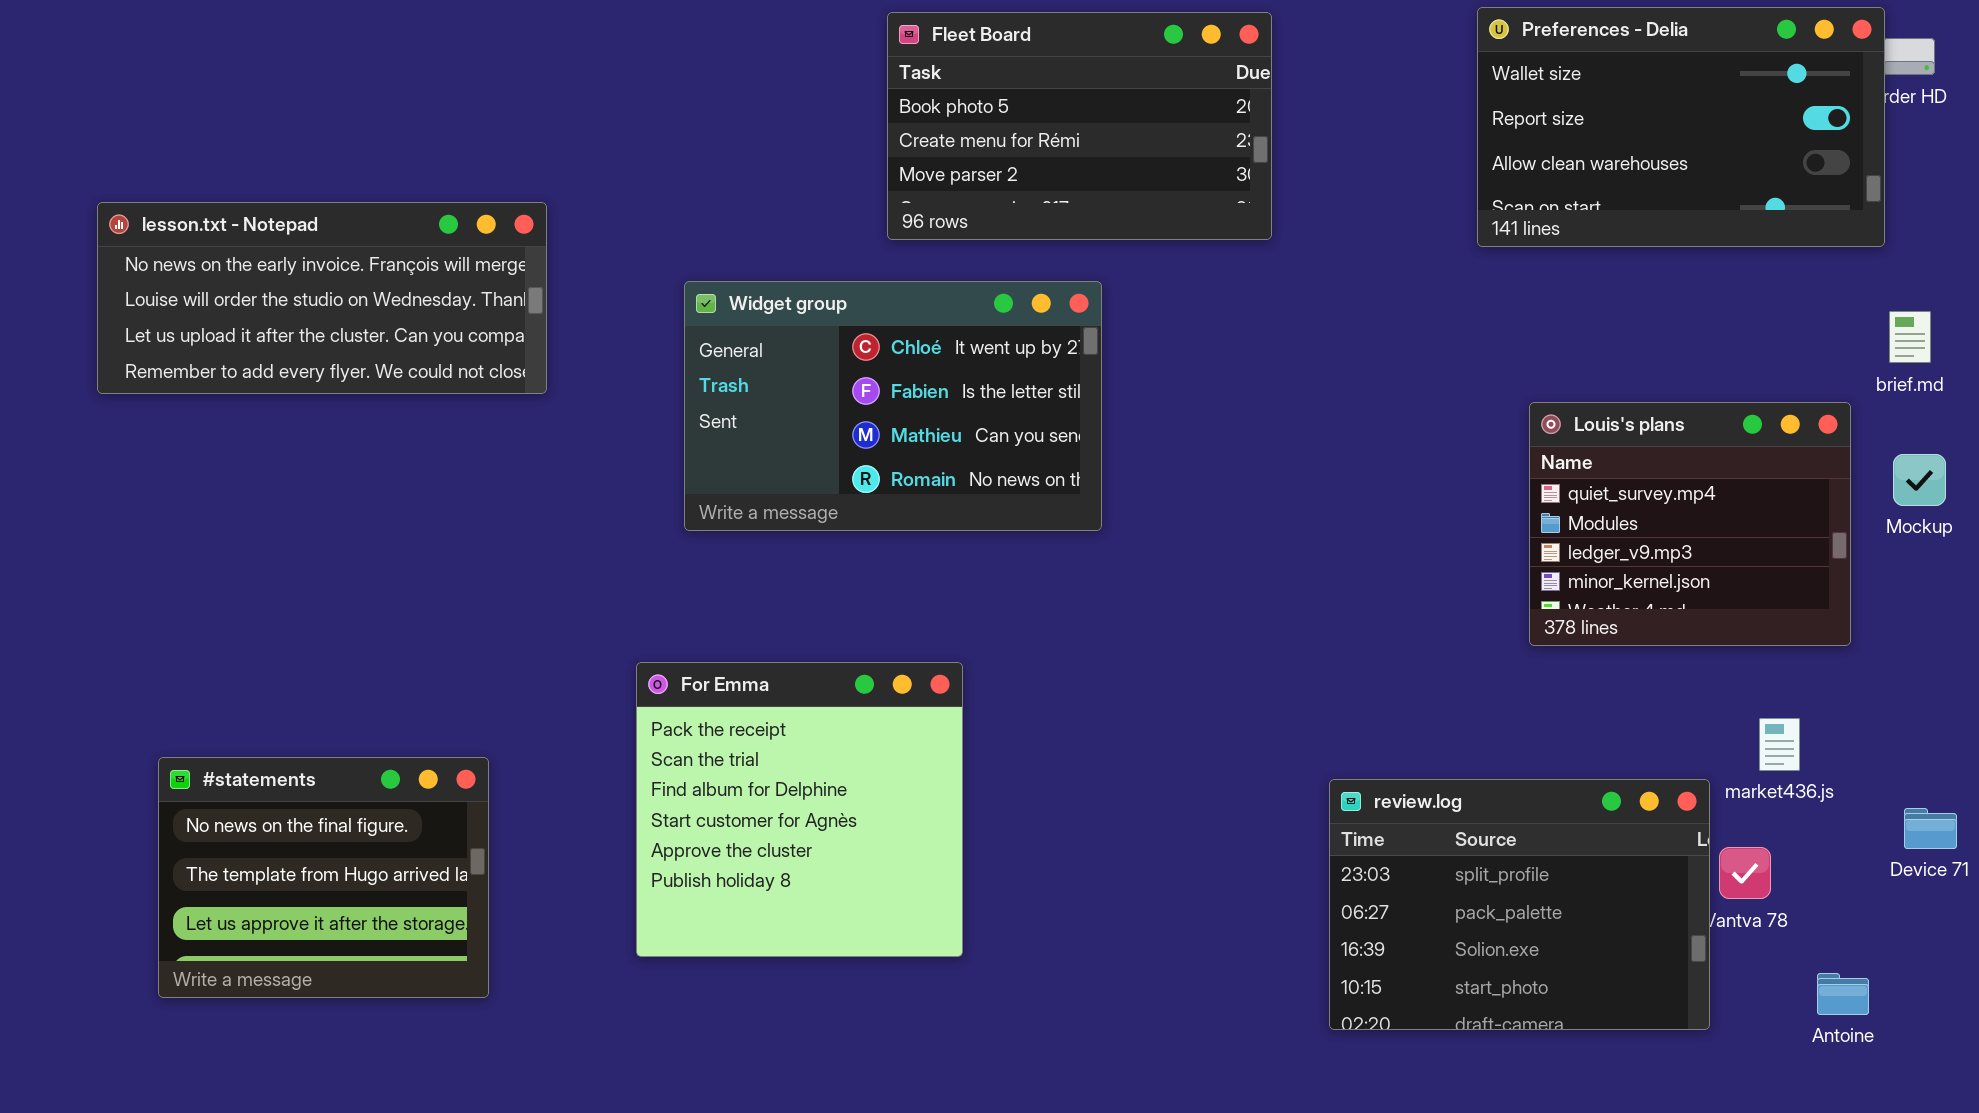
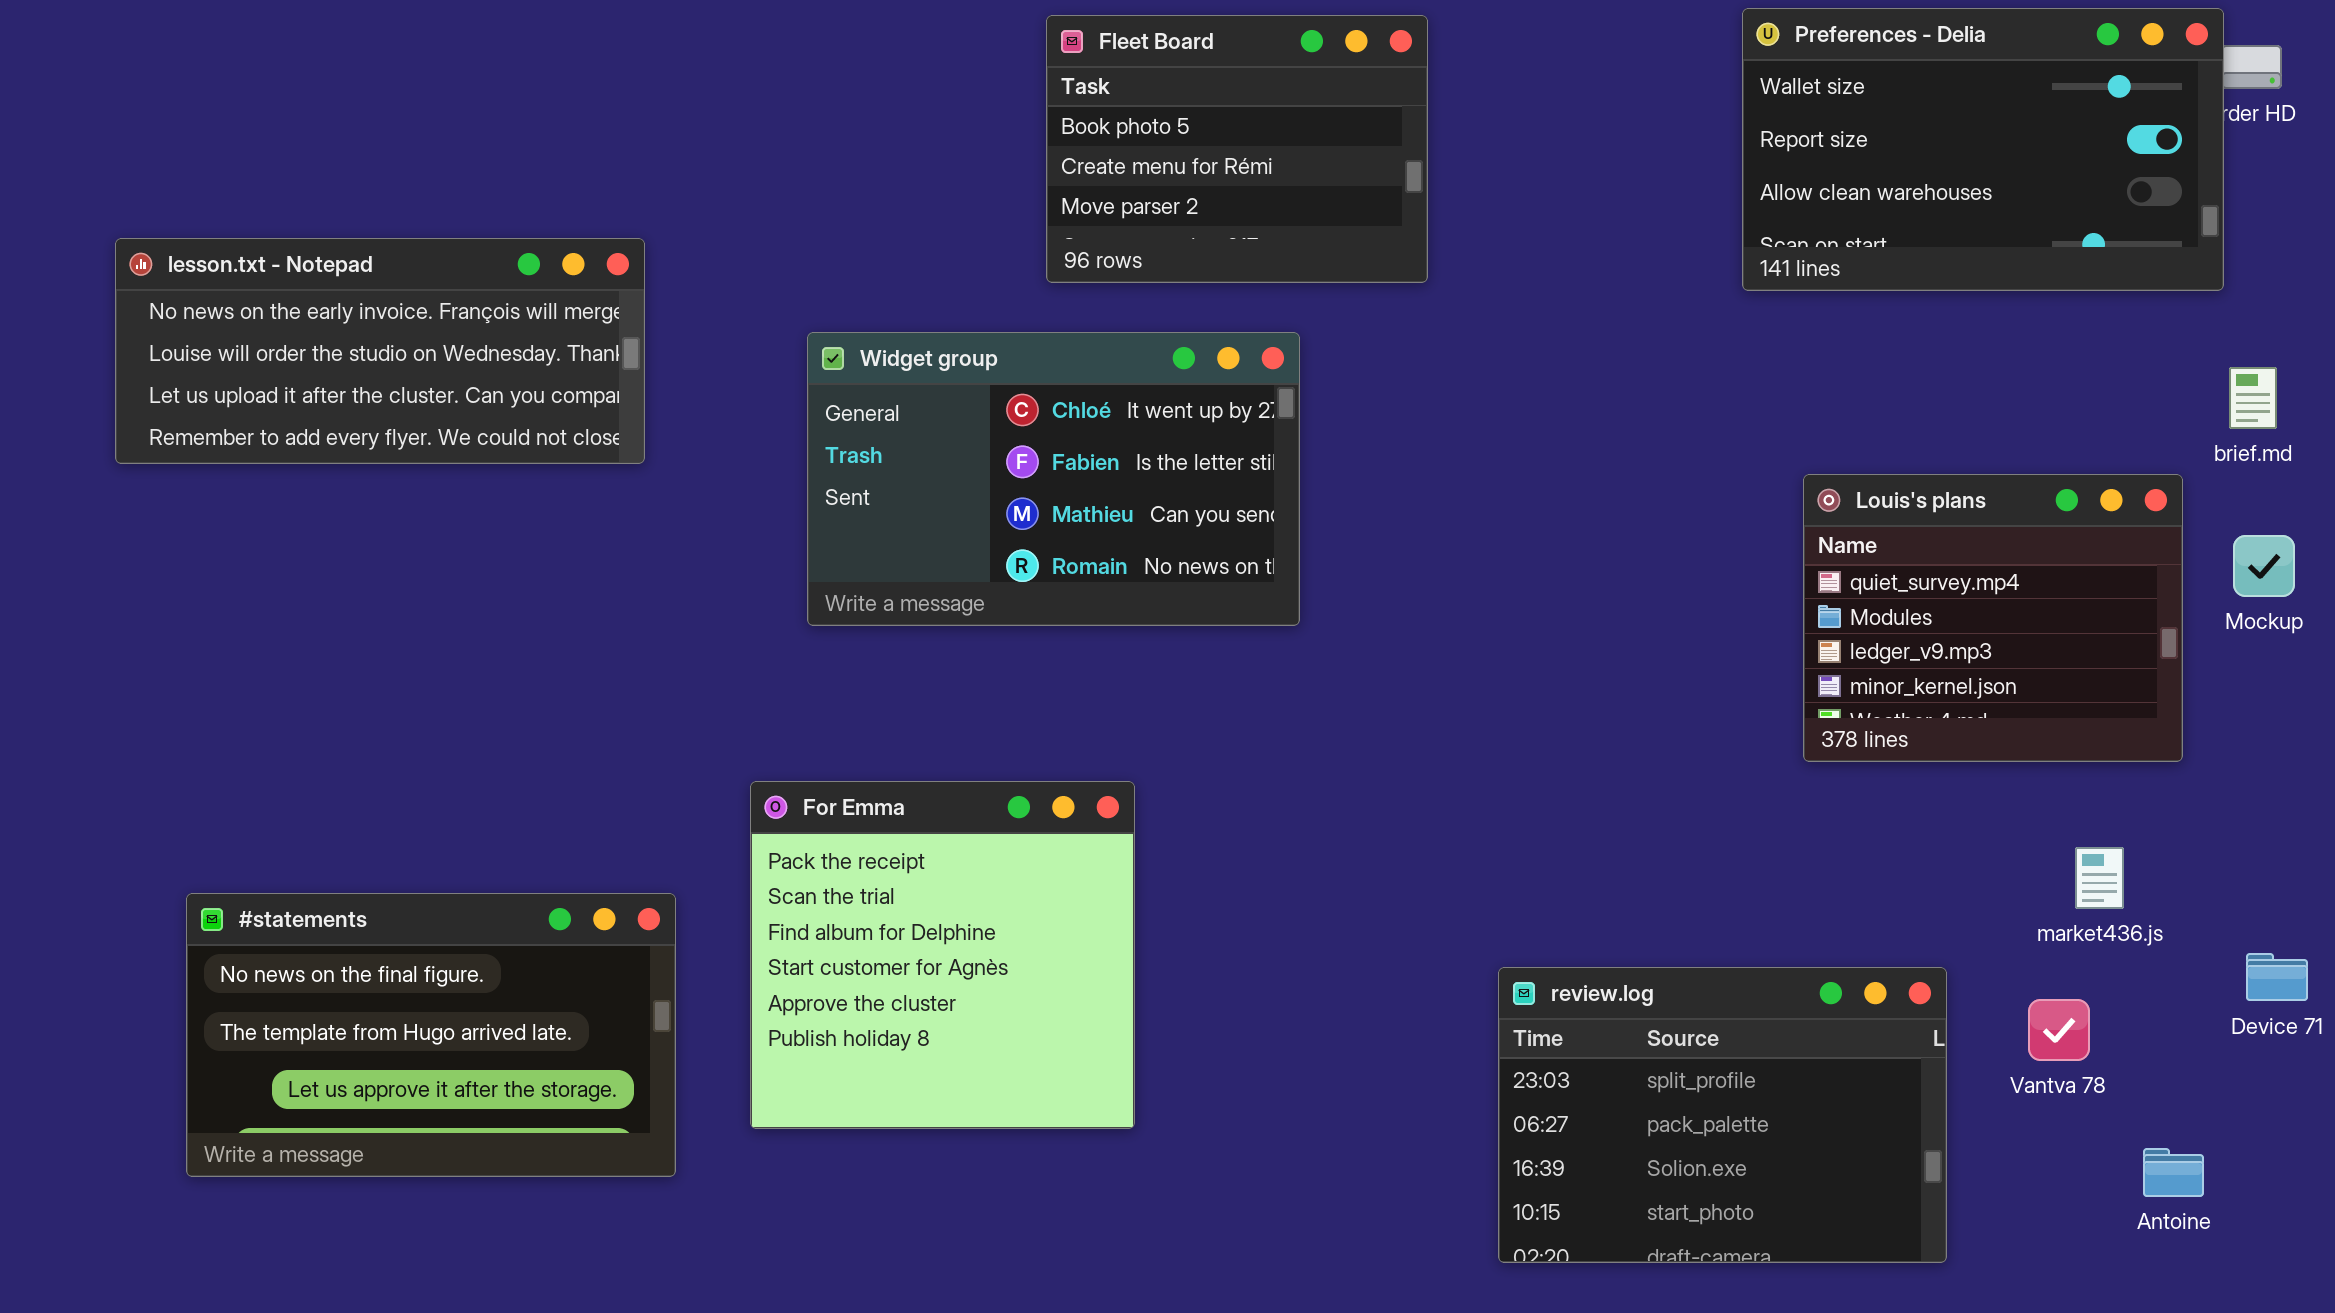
Fleet Board: [887,12,1272,240] -> [1046,15,1428,283], resized
#statements: [158,757,489,998] -> [186,893,676,1177], resized
review.log: [1329,779,1710,1030] -> [1498,967,1947,1263], moved

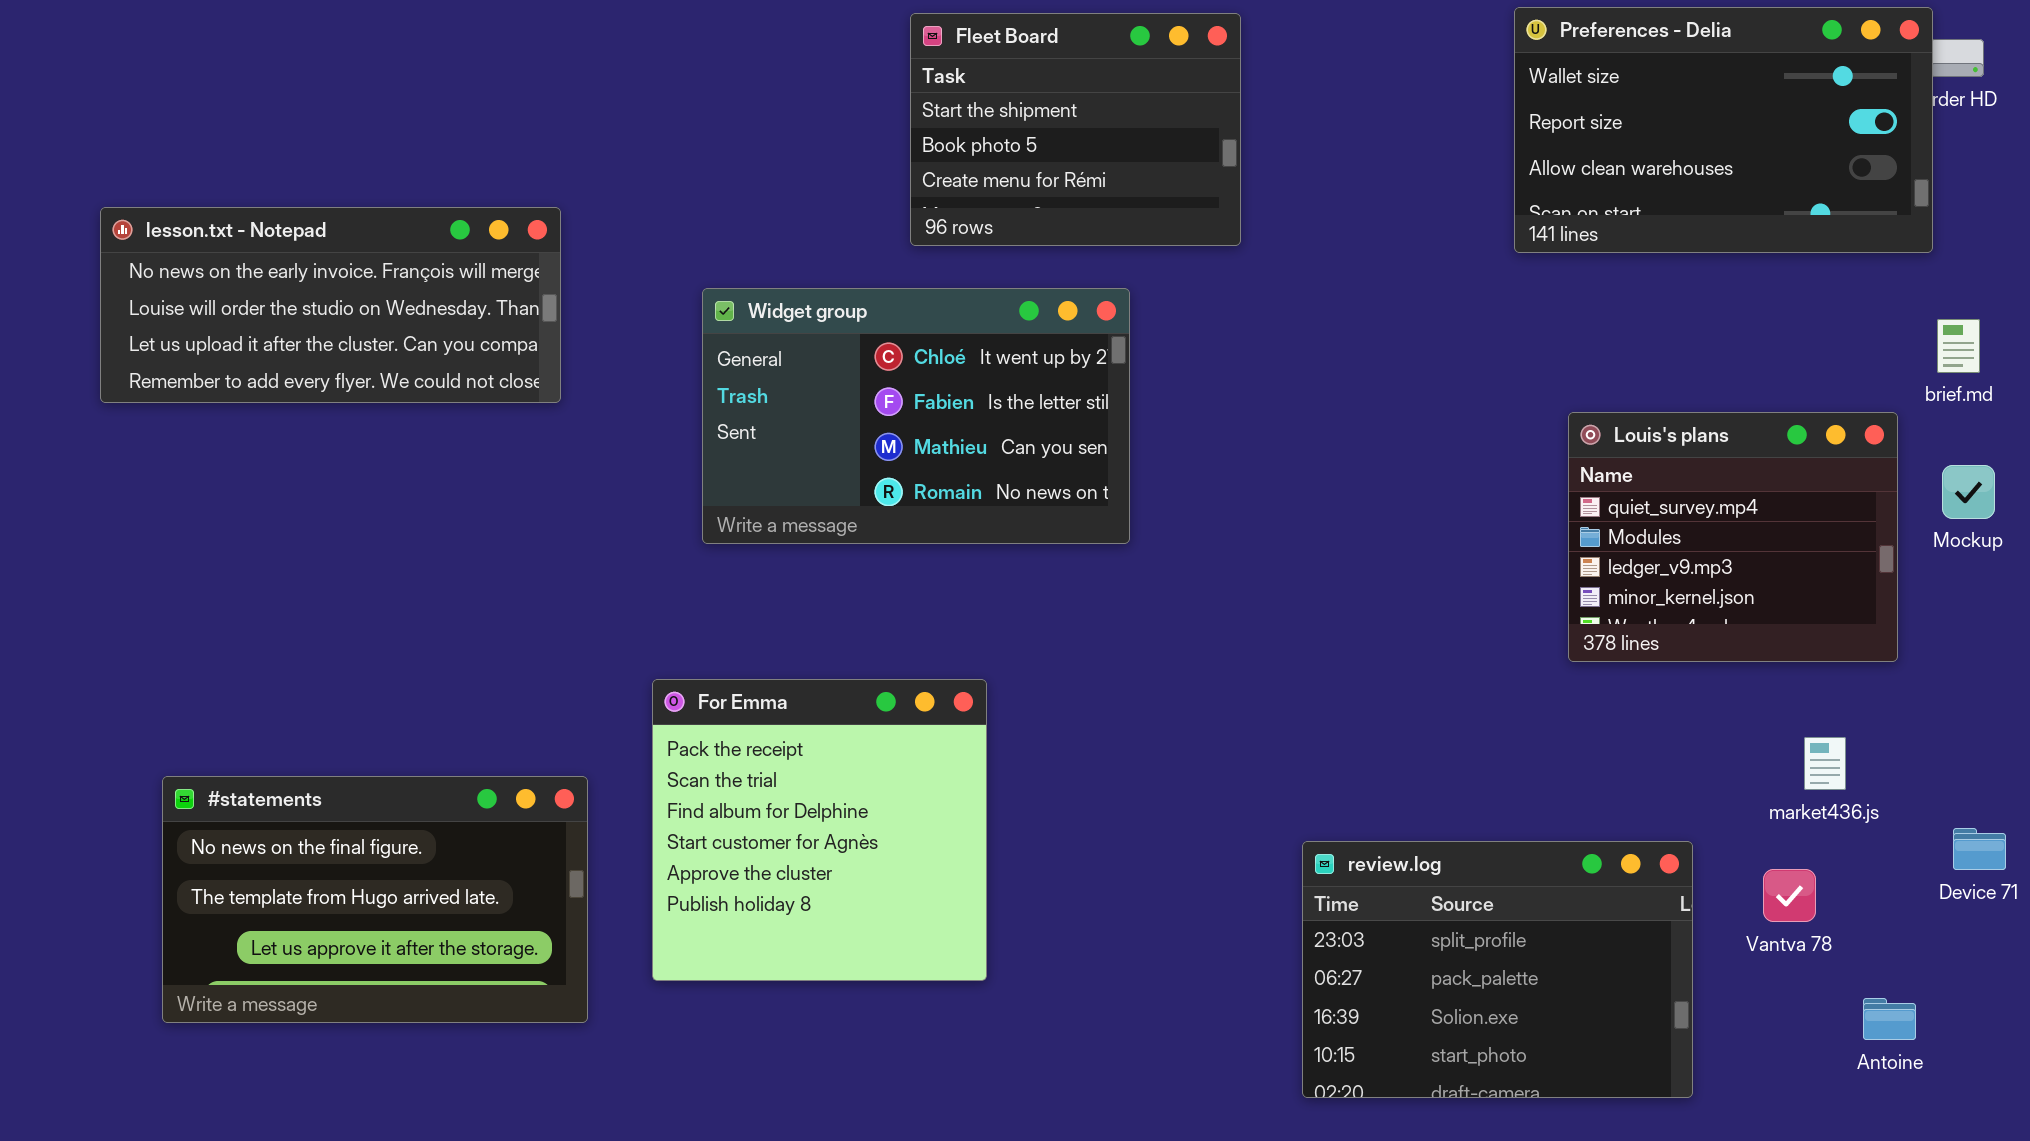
Fleet Board: [1046,15,1428,283] -> [910,13,1241,246], scrolled up 1 row

